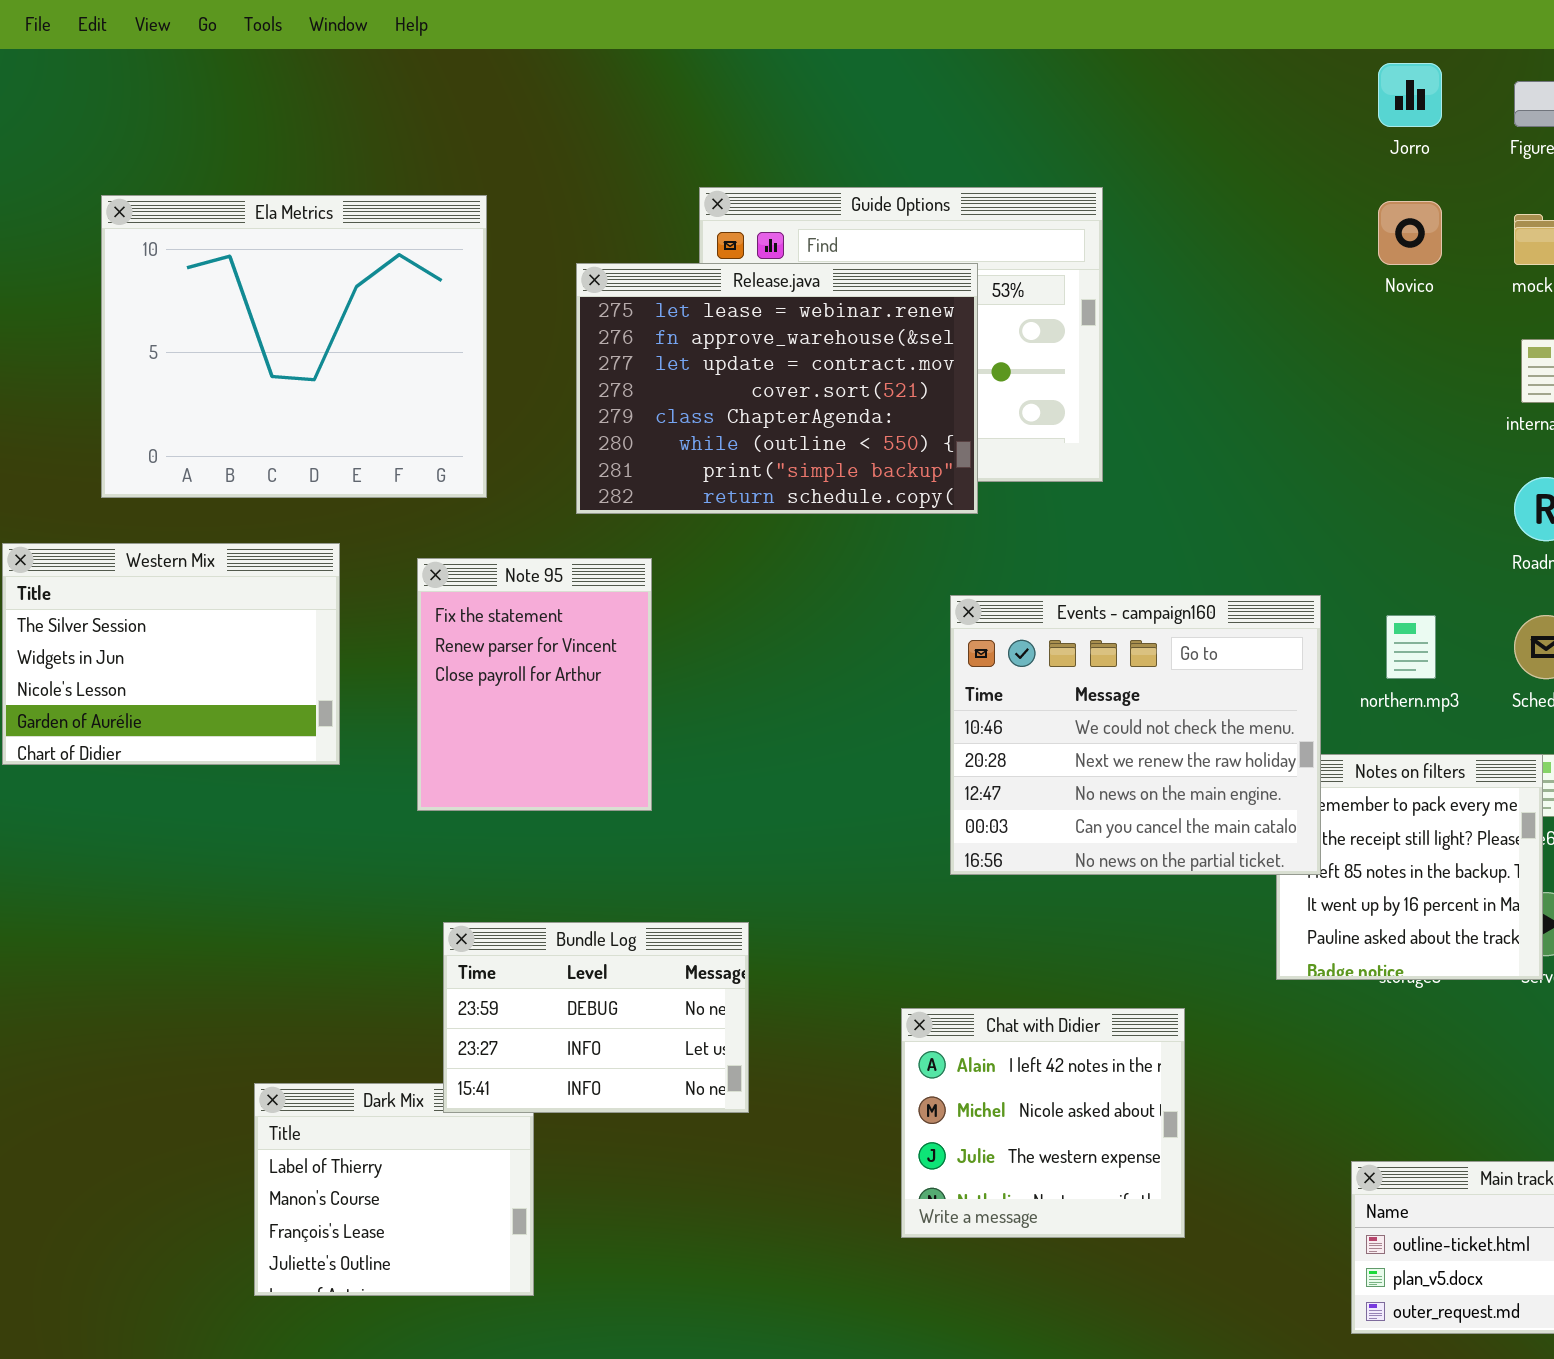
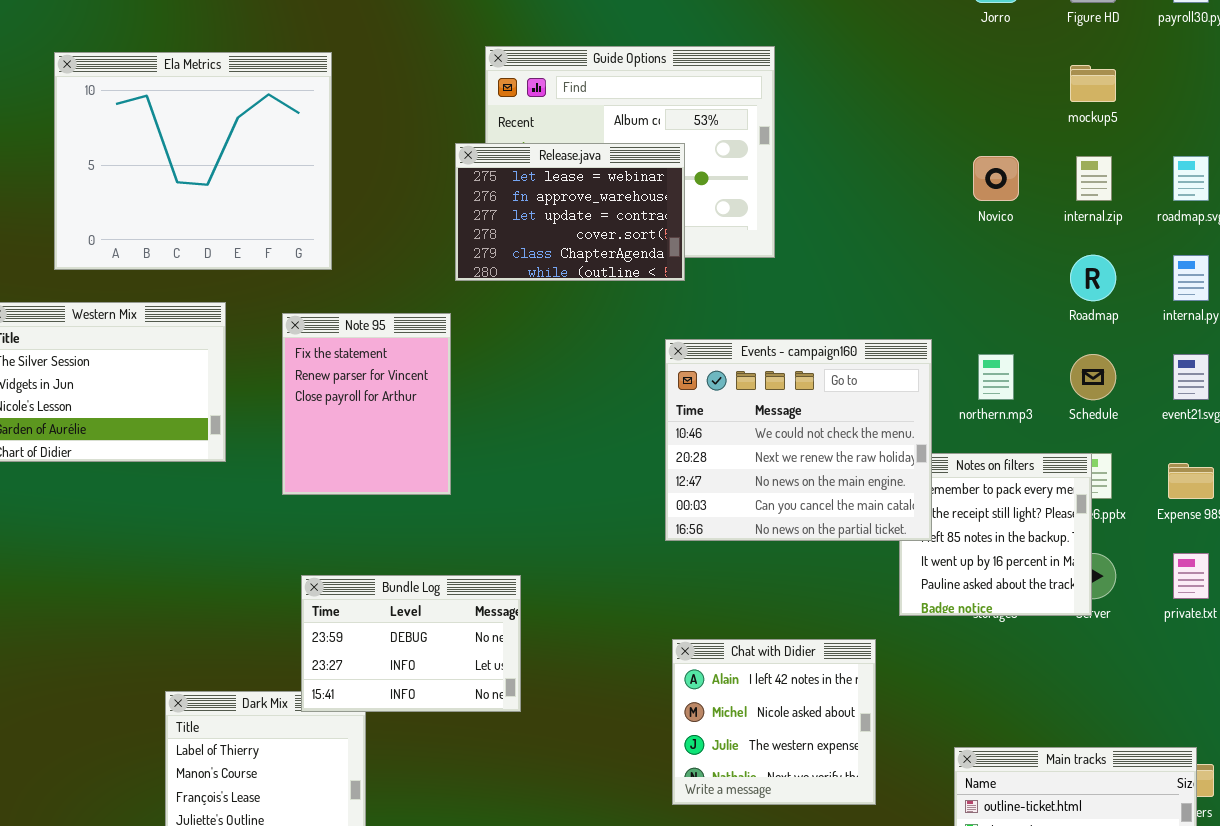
Novico: [1378,201,1442,265] -> [973,156,1019,201], moved
Release.java: [576,263,978,514] -> [455,143,685,281], resized
Chat with Didier: [901,1008,1185,1238] -> [672,639,876,805], moved

